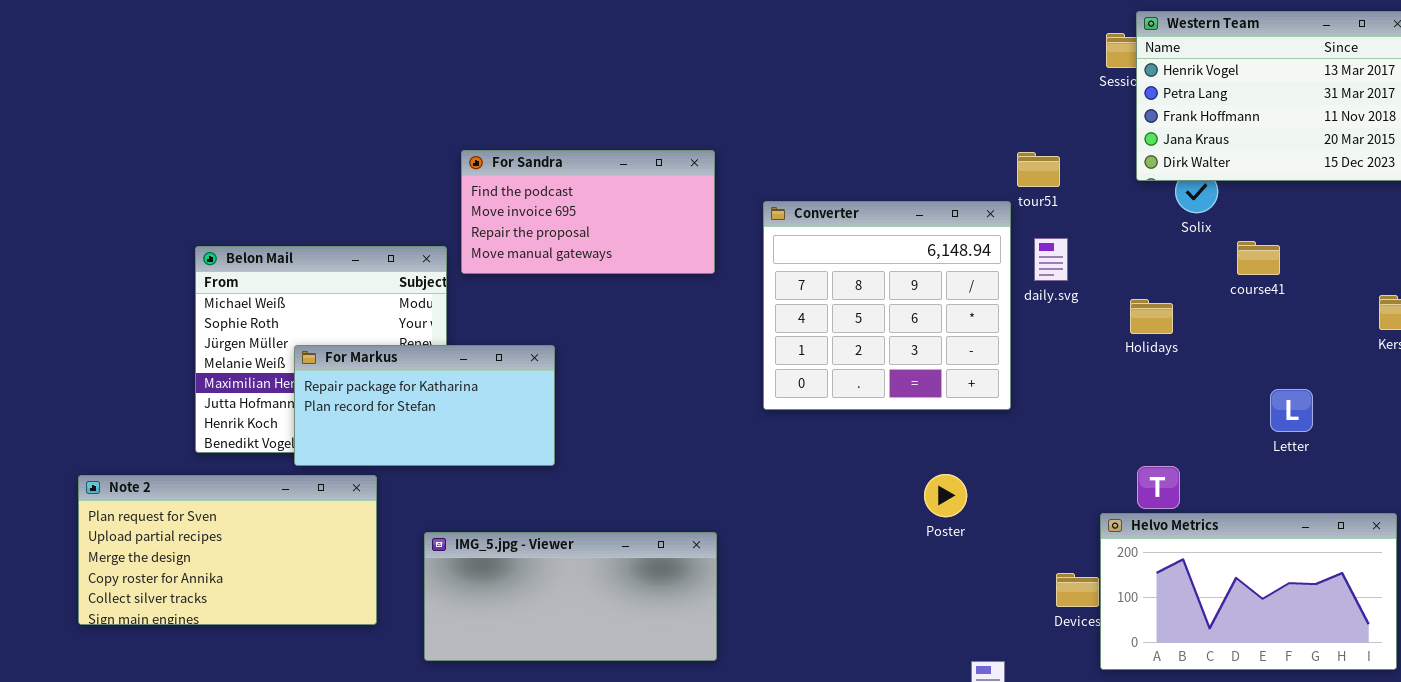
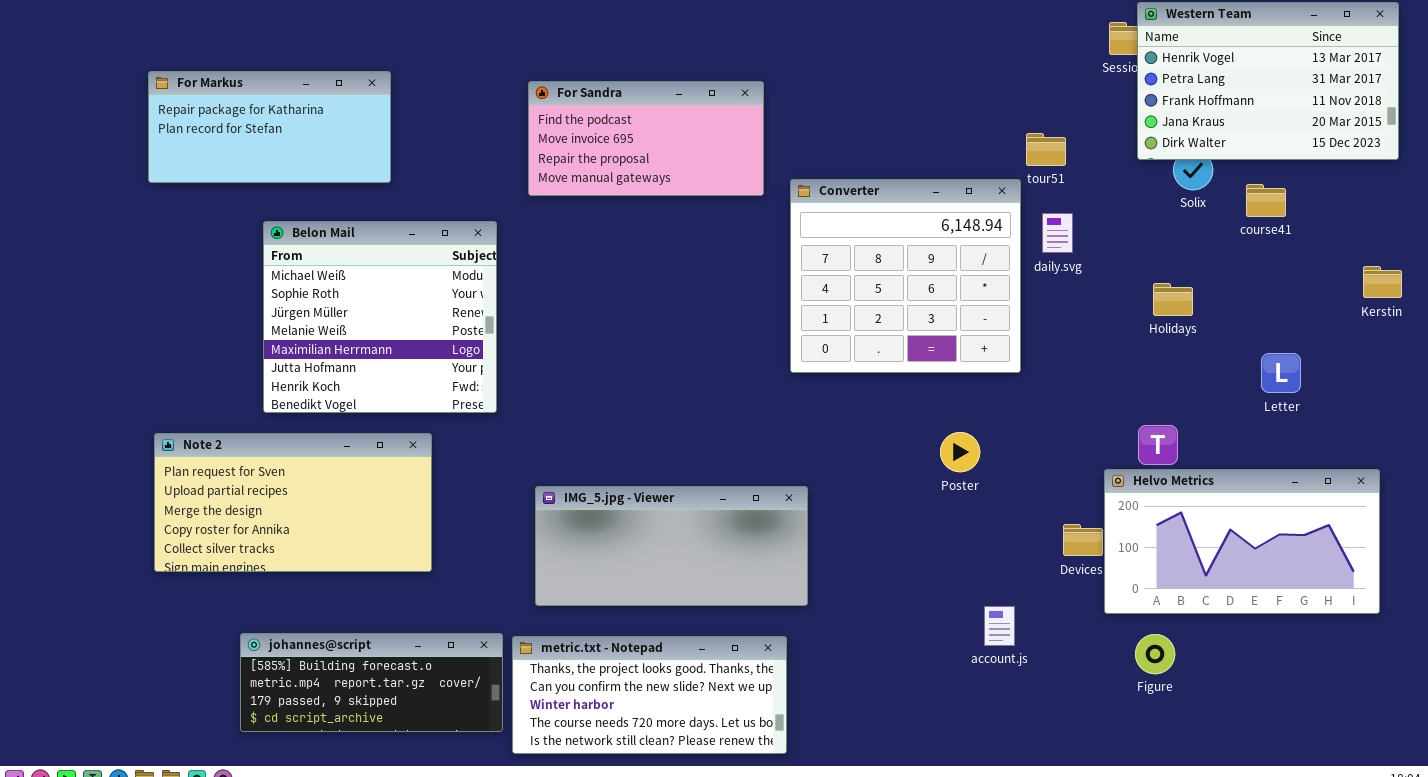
For Sandra: [461,150,715,274] -> [528,81,764,196], moved
course41: [1237,241,1280,275] -> [1246,184,1286,217], moved
Holidays: [1130,299,1173,334] -> [1153,283,1193,316], moved
For Markus: [294,345,555,466] -> [148,71,391,183], moved
IMG_5.jpg - Viewer: [424,532,717,661] -> [535,486,808,606], moved

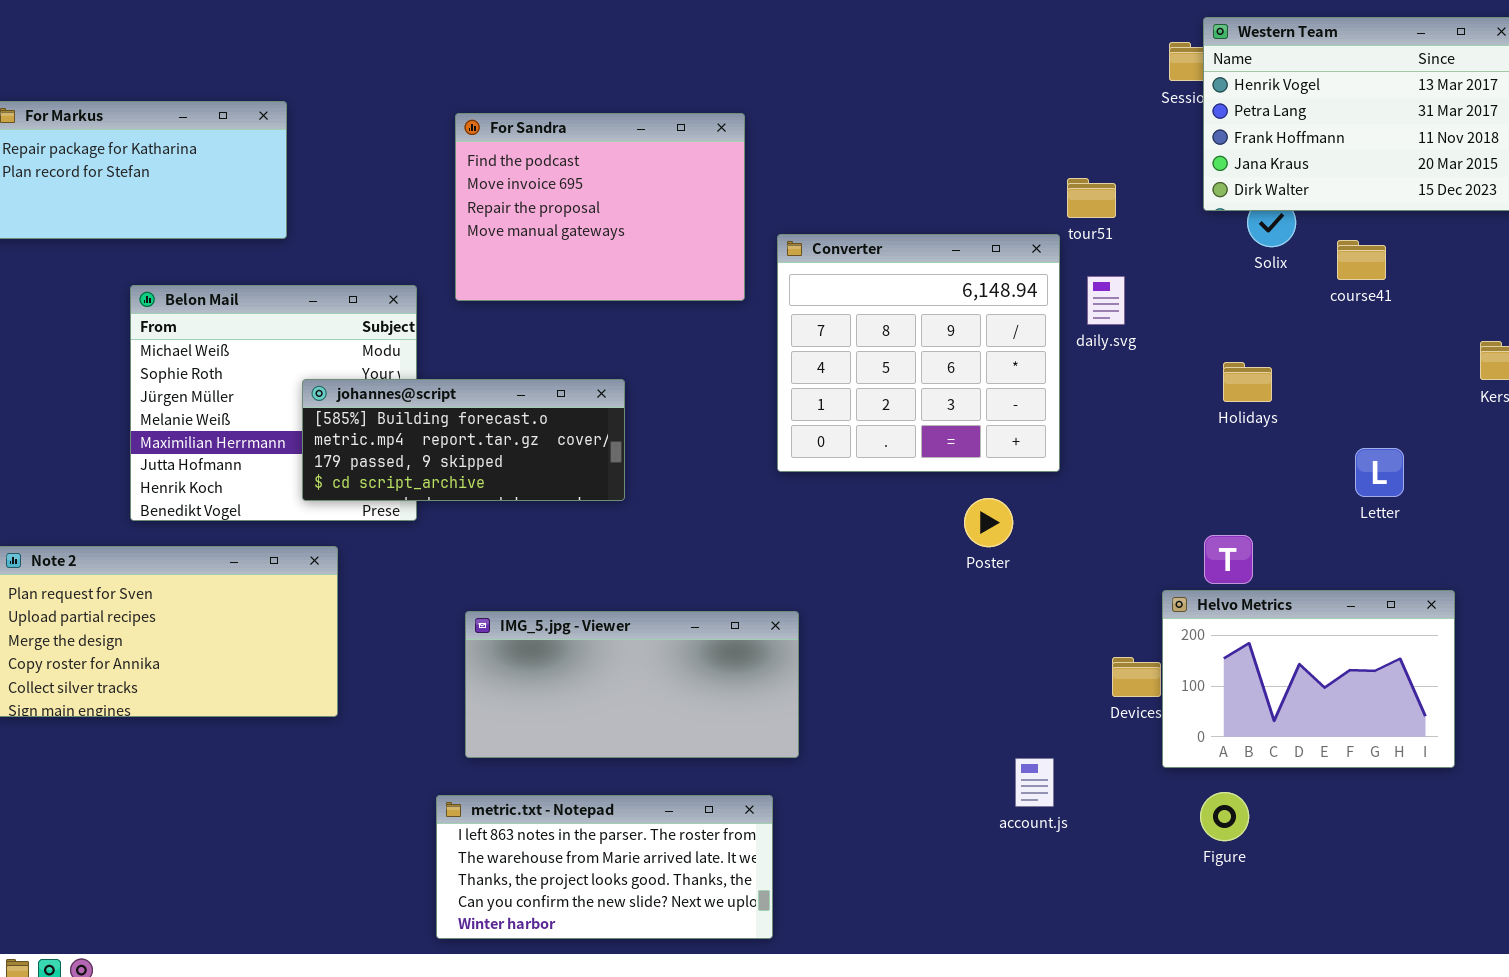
For Sandra: [528,81,764,196] -> [455,113,745,301], resized
Poster: [940,432,980,472] -> [964,498,1013,547], moved
Helvo Metrics: [1104,469,1380,614] -> [1162,590,1455,768], resized
johannes@script: [240,633,503,732] -> [302,379,625,501], moved
metric.txt - Notepad: [512,636,787,754] -> [436,795,773,939], scrolled up 2 rows

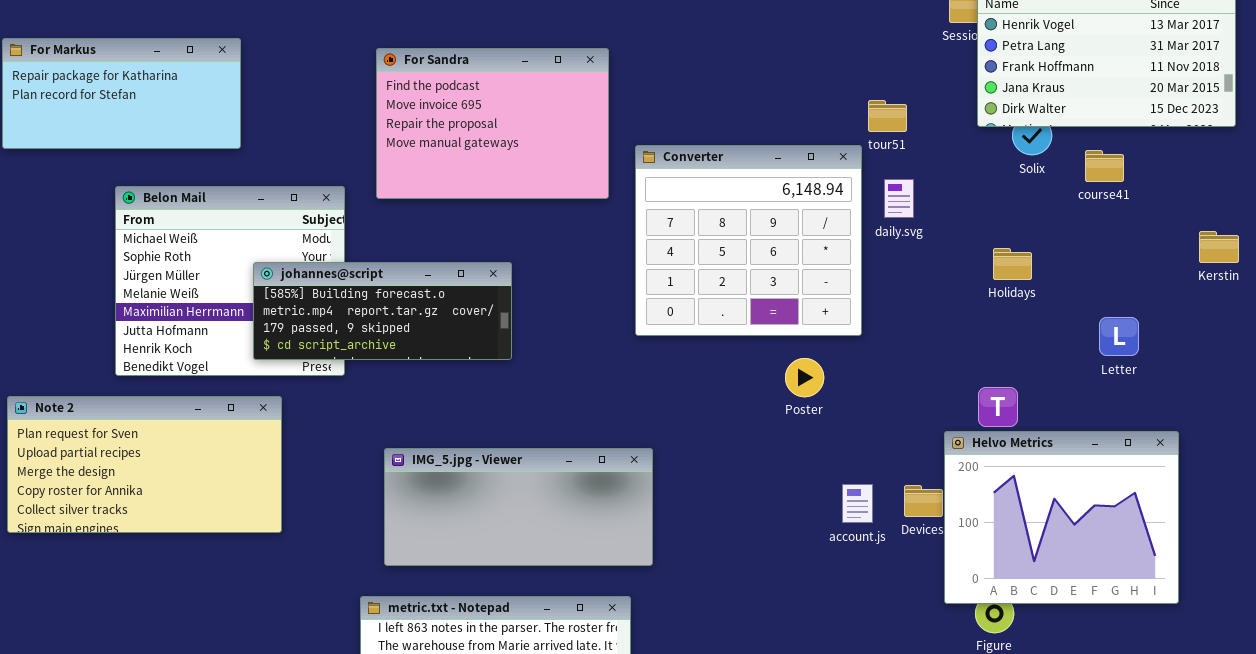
Helvo Metrics: [1162,590,1455,768] -> [944,431,1179,604], resized
account.js: [1015,758,1054,807] -> [842,484,873,523], moved

